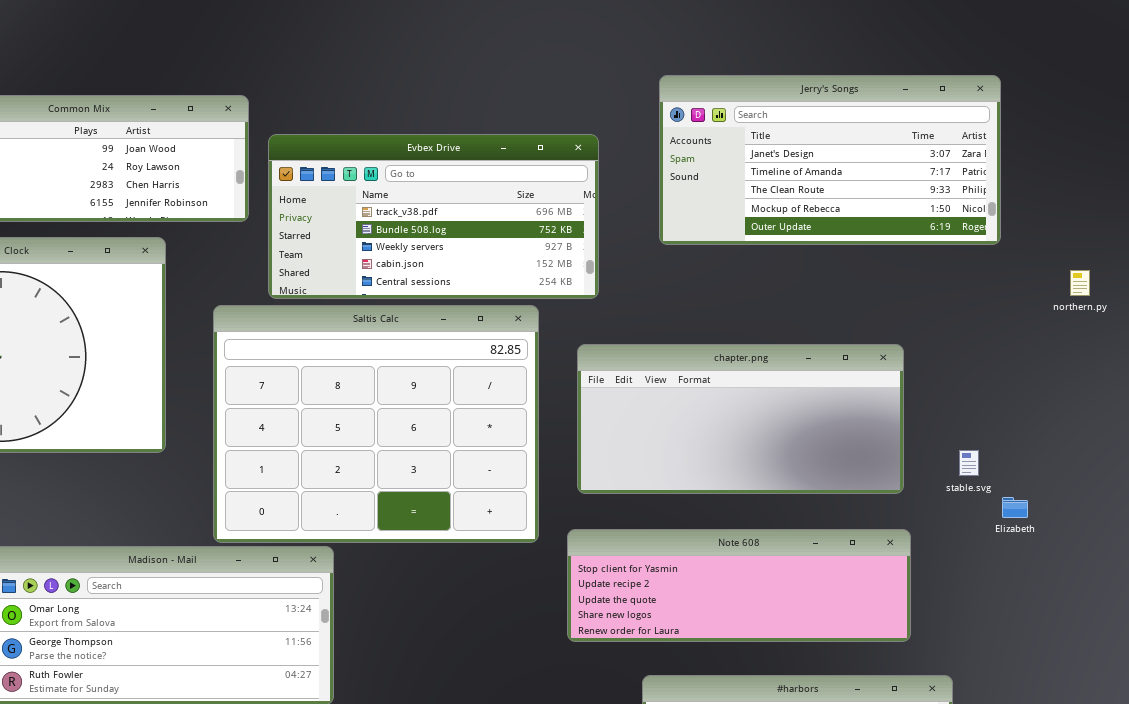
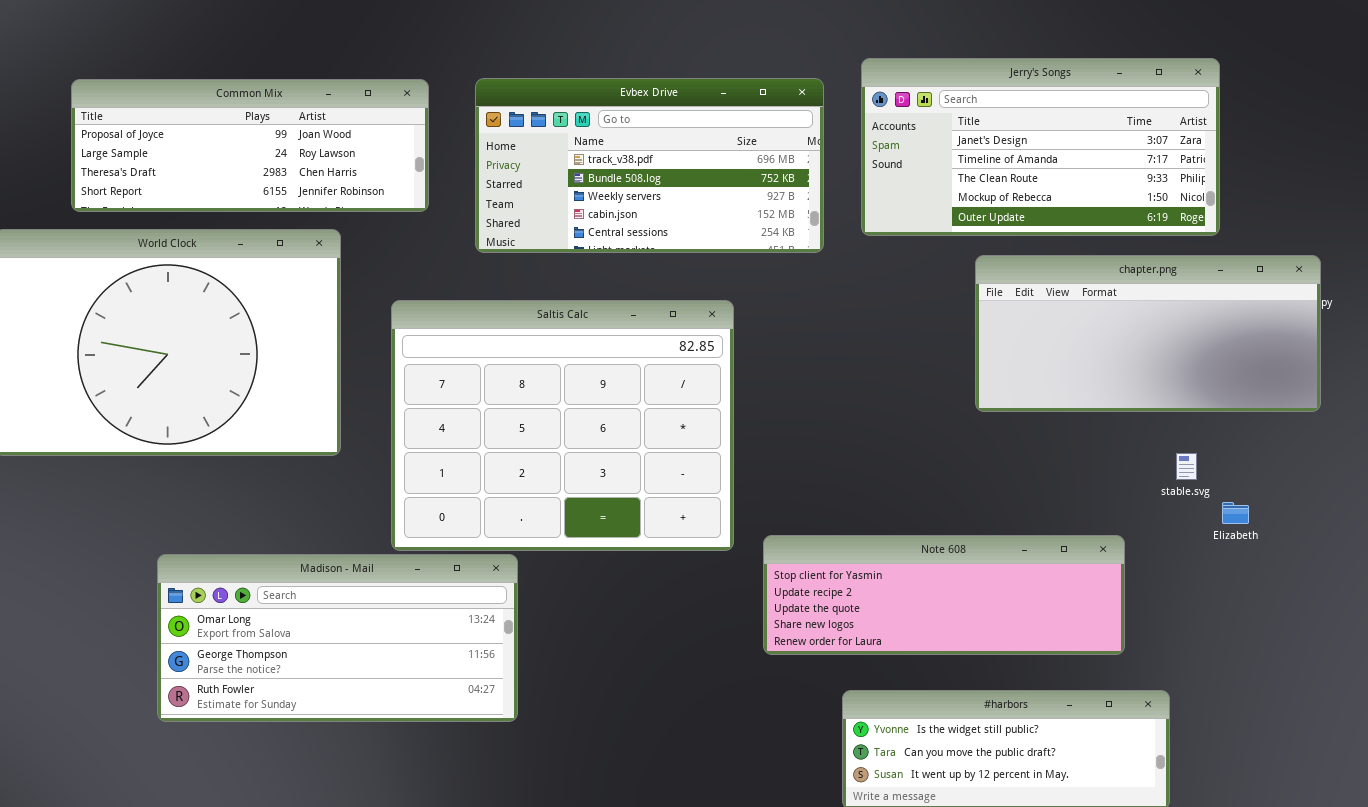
Evbex Drive: [268,134,599,299] -> [475,78,824,253], moved
chapter.png: [577,344,904,494] -> [975,255,1321,412], moved

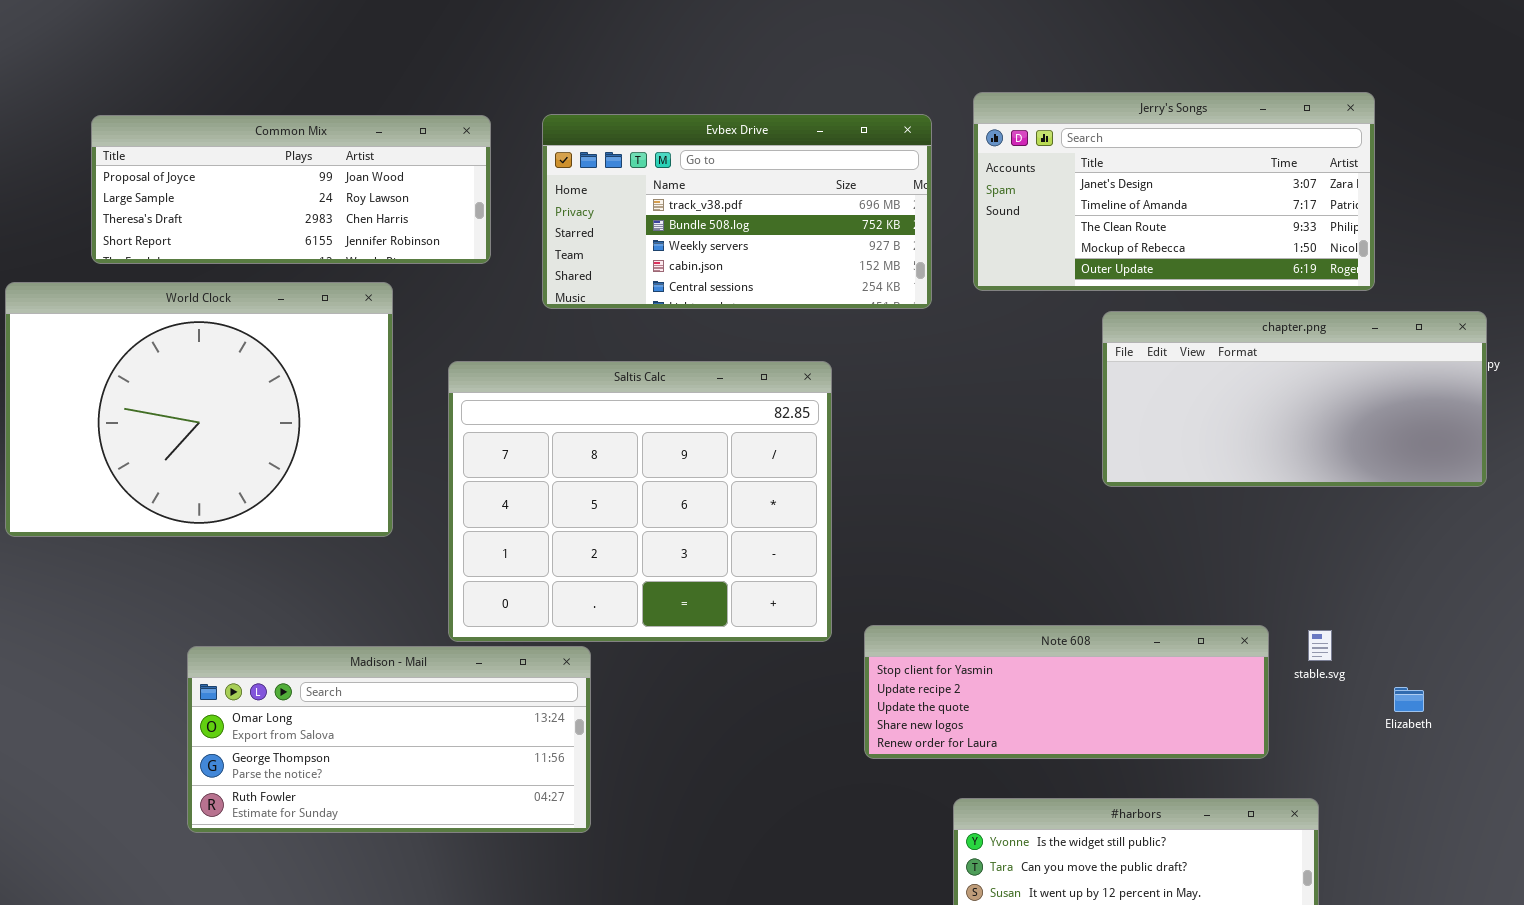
stable.svg: [1176,453,1197,480] -> [1308,630,1332,661], moved
Elizabeth: [1222,502,1249,524] -> [1394,687,1424,712], moved

